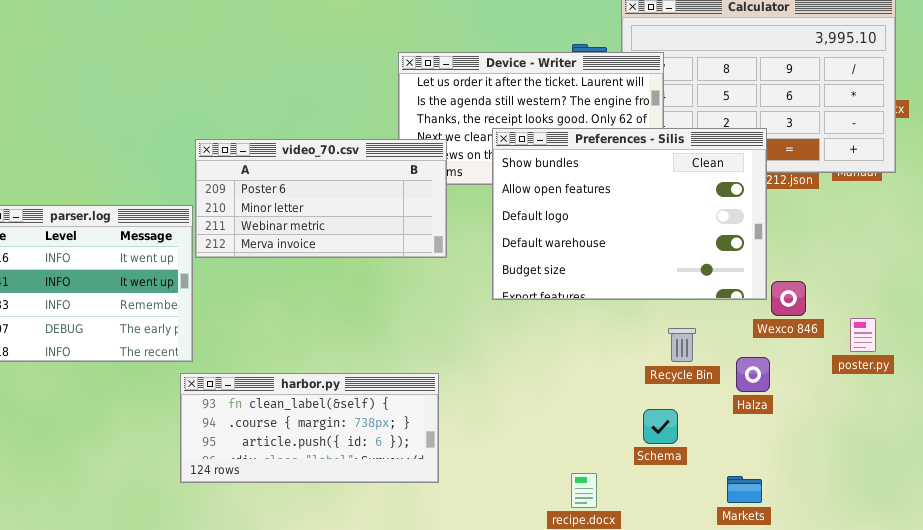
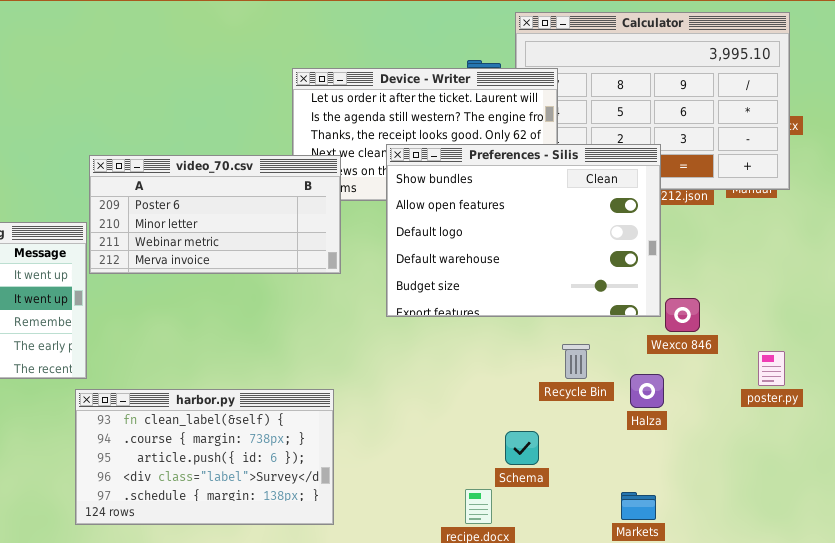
poster.py: [850,318,876,352] -> [758,351,785,386], moved
harbor.py: [180,373,439,483] -> [75,389,334,525], resized
Schema: [643,409,678,444] -> [505,431,539,465], moved

